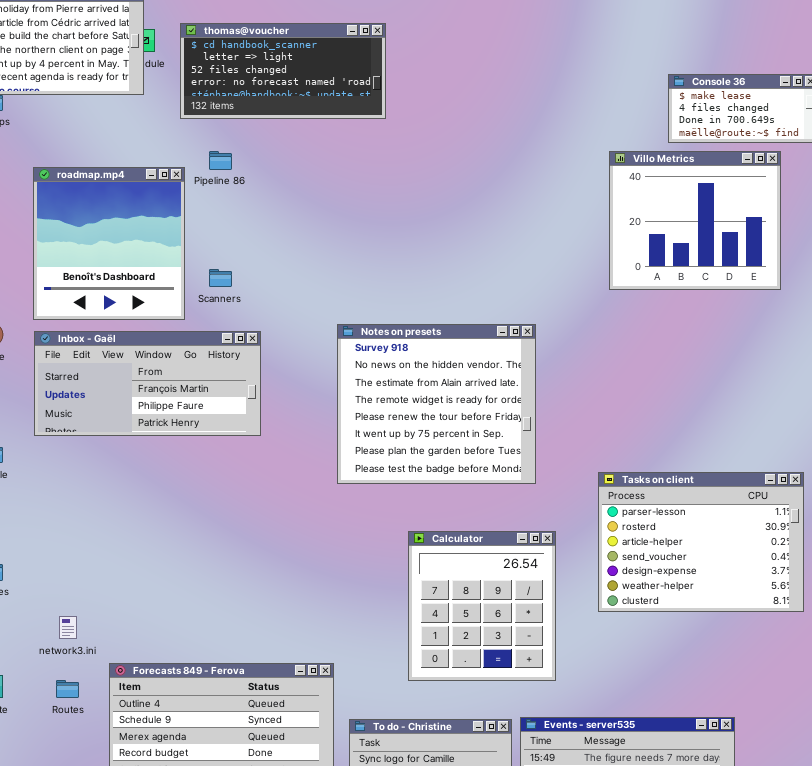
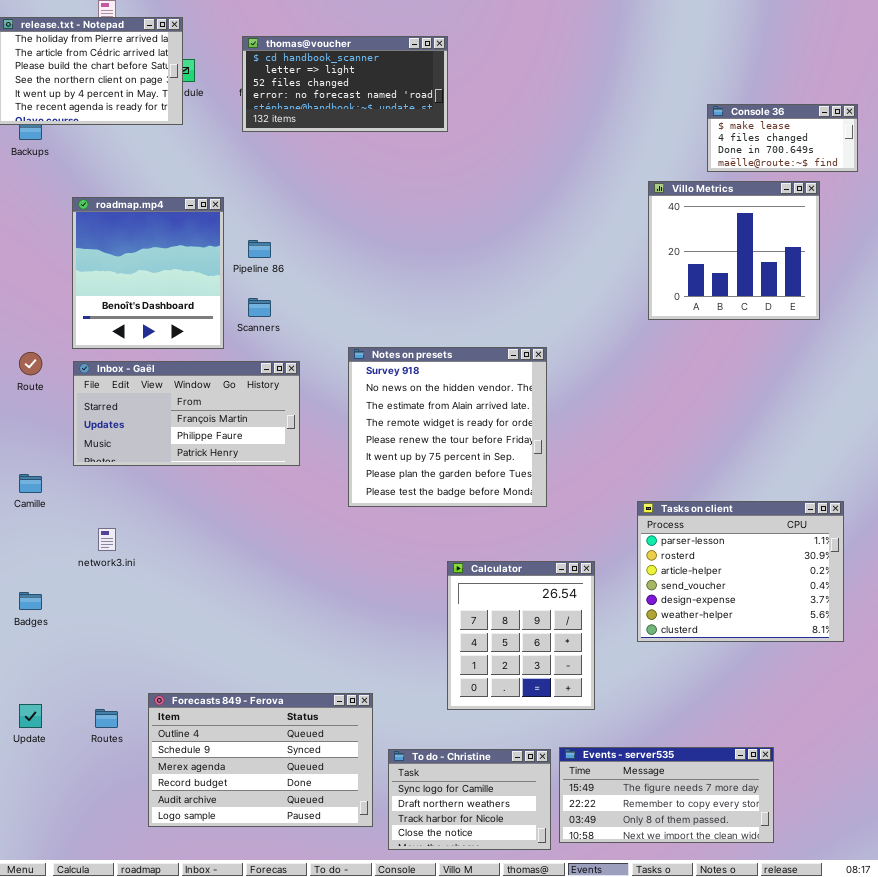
thomas@voucher: [180,23,386,119] -> [242,36,448,132], moved
Pipeline 86: [209,151,232,170] -> [248,240,271,258], moved
Notes on presets: [337,324,536,484] -> [348,347,547,507], moved
network3.ini: [59,616,77,639] -> [98,528,116,551], moved

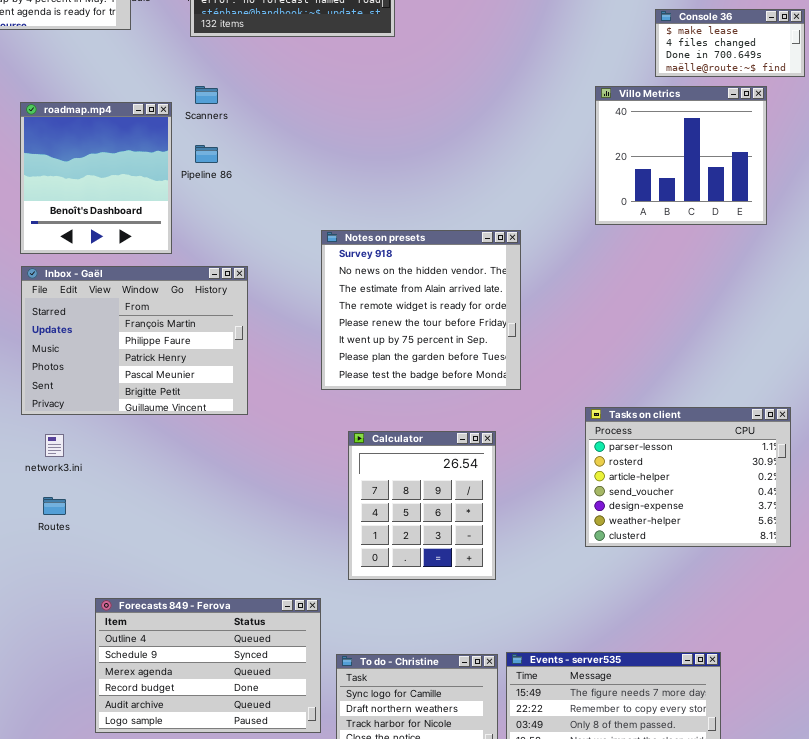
Scanners: [248,298,271,317] -> [195,86,218,104], moved
Notes on presets: [348,347,547,507] -> [321,230,521,390], moved
Inbox - Gaël: [73,361,300,466] -> [21,266,248,415], resized
Calculator: [447,561,595,710] -> [348,431,496,580], moved
Routes: [95,709,118,728] -> [43,497,66,515], moved

